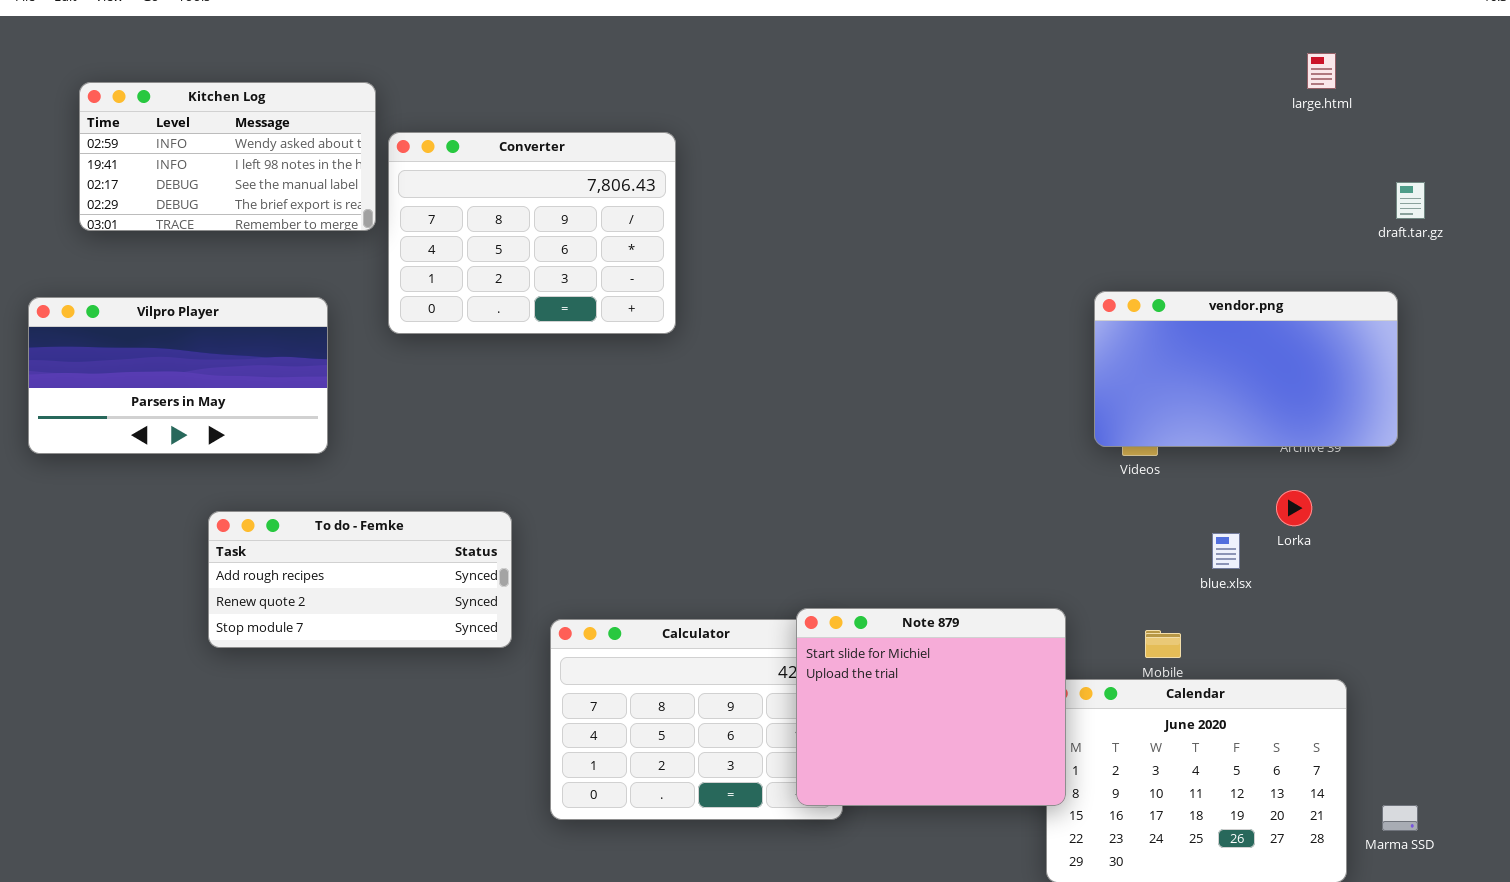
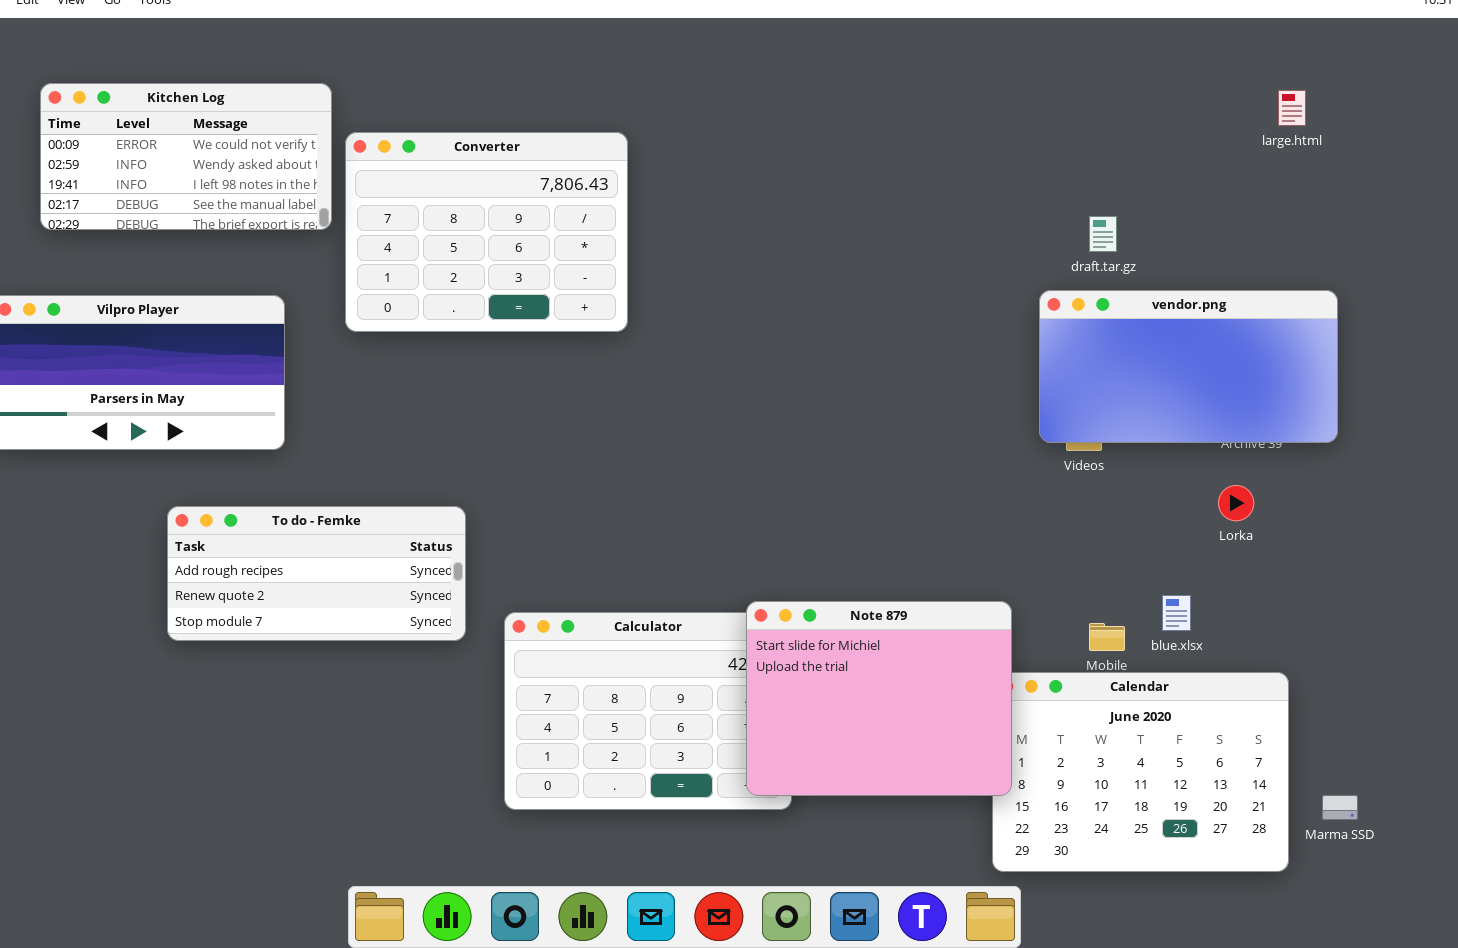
large.html: [1307,53,1336,89] -> [1278,90,1306,126], moved
Kitchen Log: [79,82,376,231] -> [40,83,332,230], scrolled up 1 row
draft.tar.gz: [1396,182,1425,219] -> [1089,216,1117,252], moved
blue.xlsx: [1212,533,1240,569] -> [1162,595,1191,631], moved

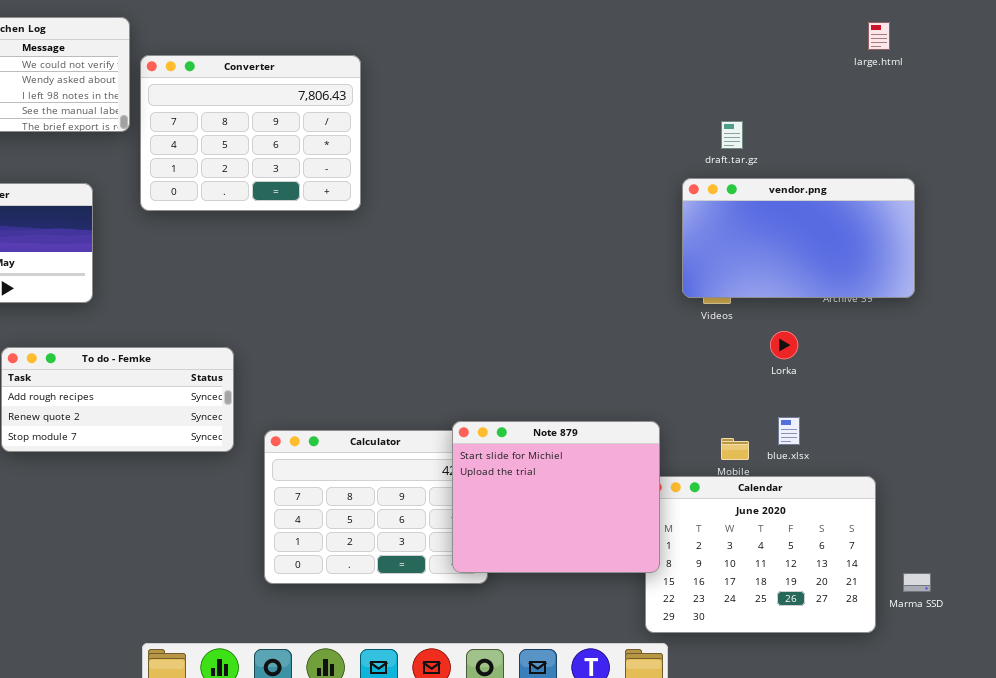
Lorka: [1218,485,1254,521] -> [770,331,798,359], moved

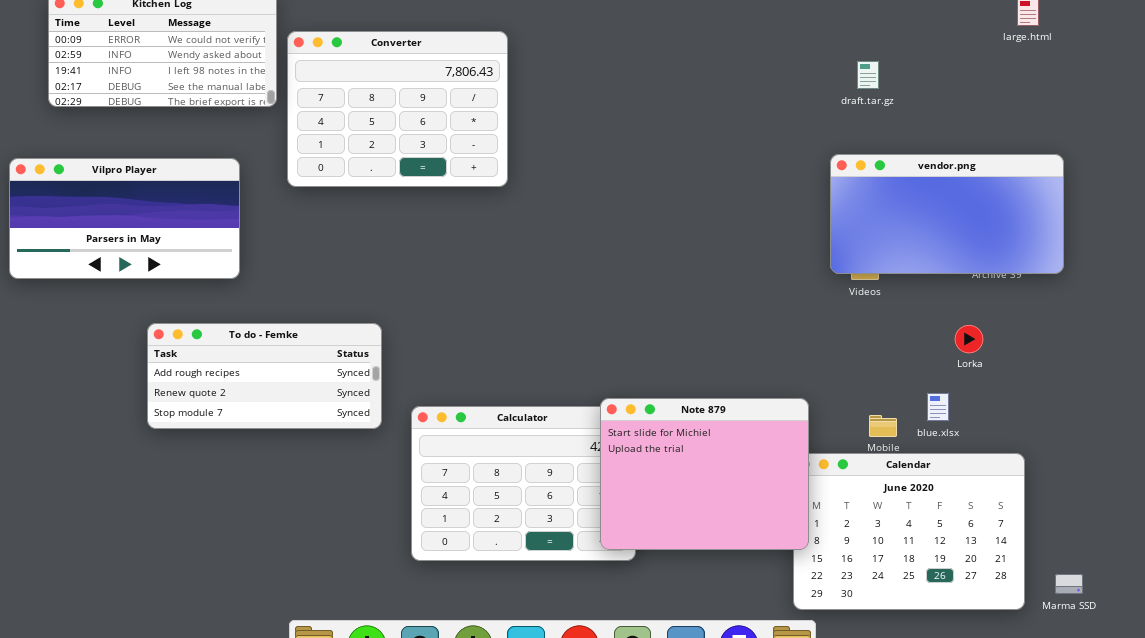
draft.tar.gz: [721,121,743,149] -> [857,61,879,89], moved
Lorka: [770,331,798,359] -> [955,325,983,353], moved
Marma SSD: [903,573,931,592] -> [1055,574,1083,594], moved

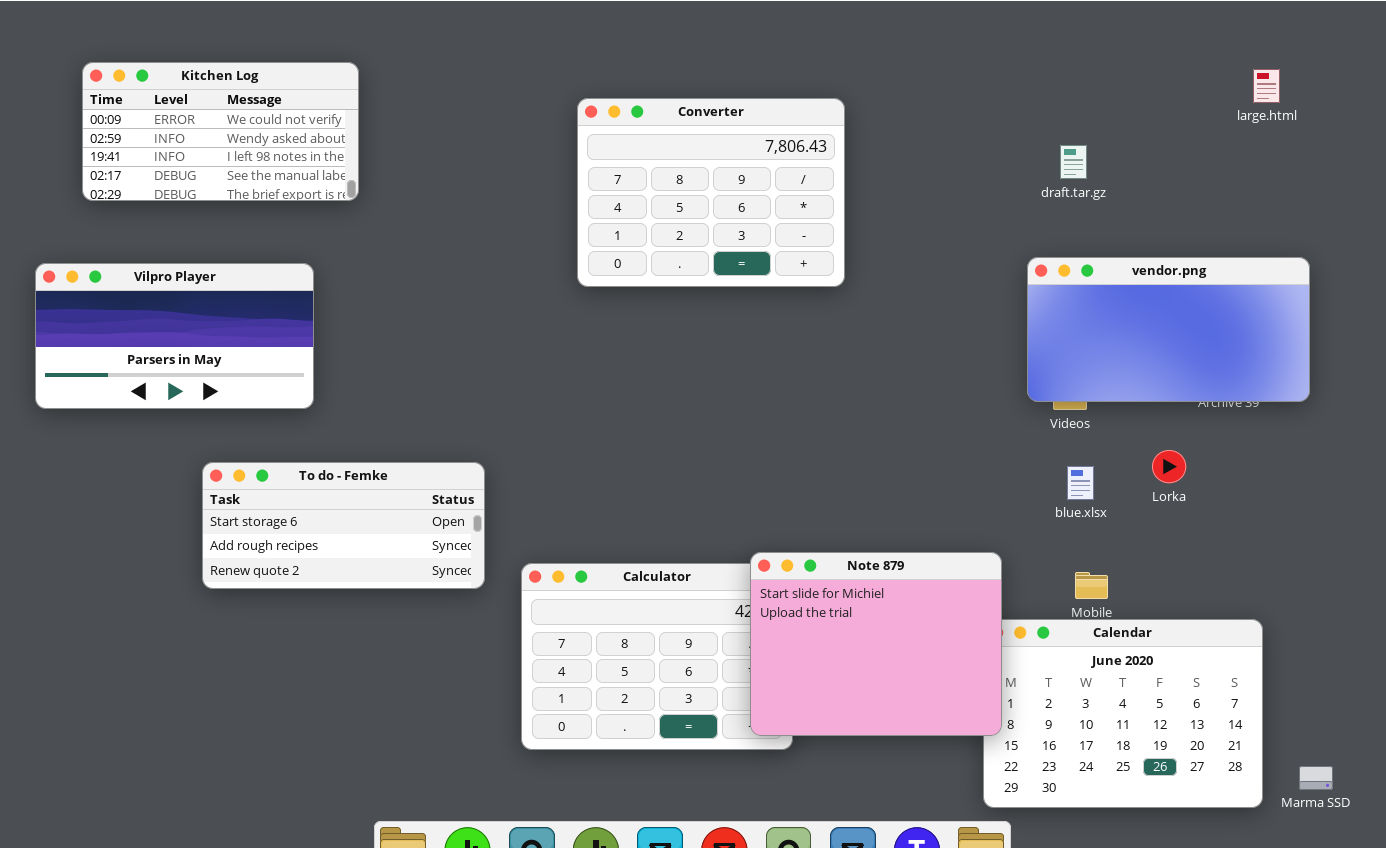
Converter: [287,31,508,187] -> [577,98,845,287], moved
To do - Femke: [147,323,382,429] -> [202,462,485,589], scrolled up 1 row
Lorka: [955,325,983,353] -> [1152,450,1186,483], moved
blue.xlsx: [927,393,949,421] -> [1067,466,1094,500], moved

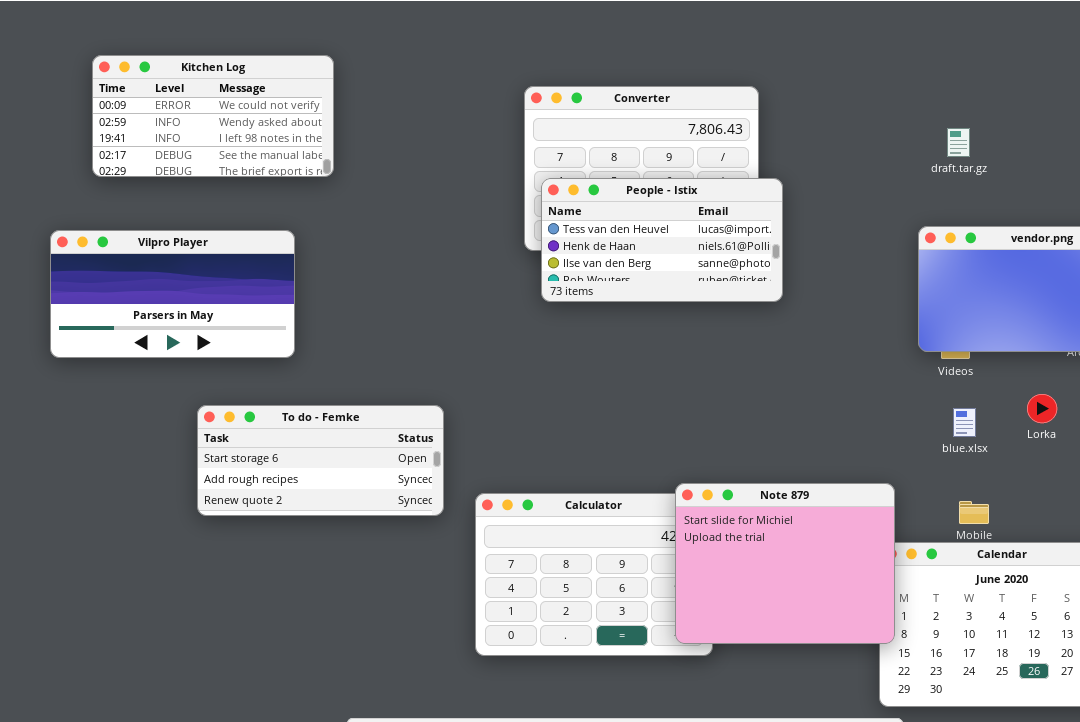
People - Istix: none -> [541,178,783,302], opened

